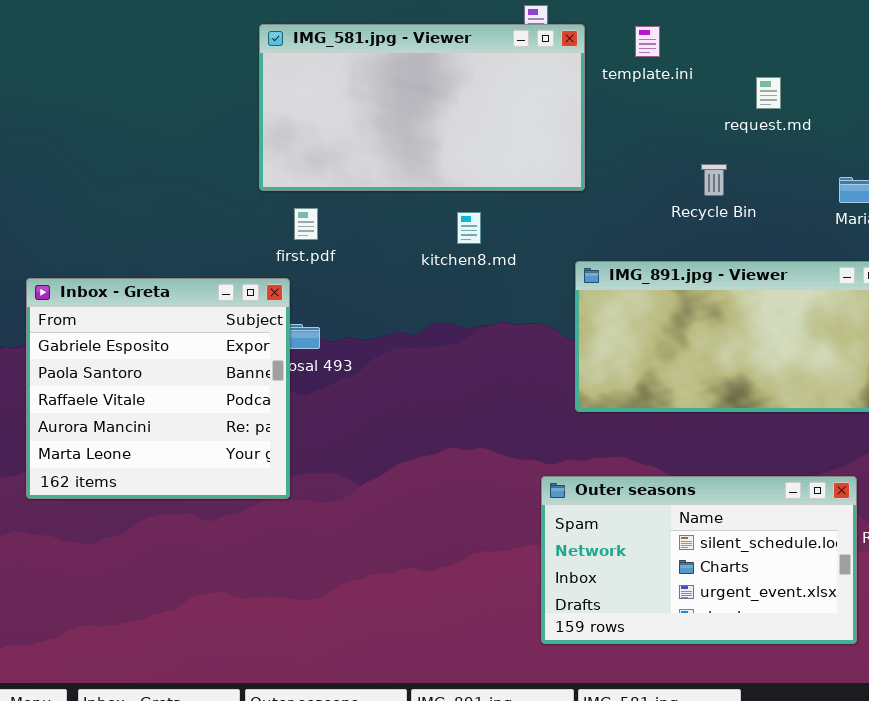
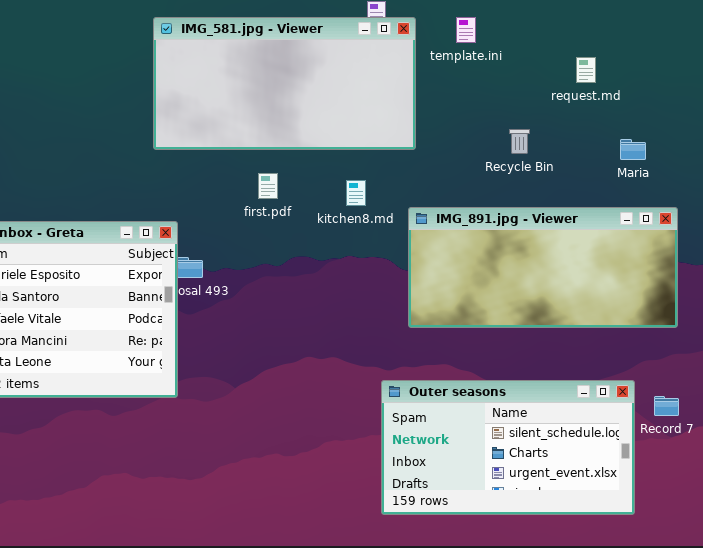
request.md: [756,77,781,109] -> [576,57,596,83], moved
first.pdf: [294,208,318,240] -> [258,173,278,199], moved
kitchen8.md: [457,212,481,244] -> [346,180,366,206], moved

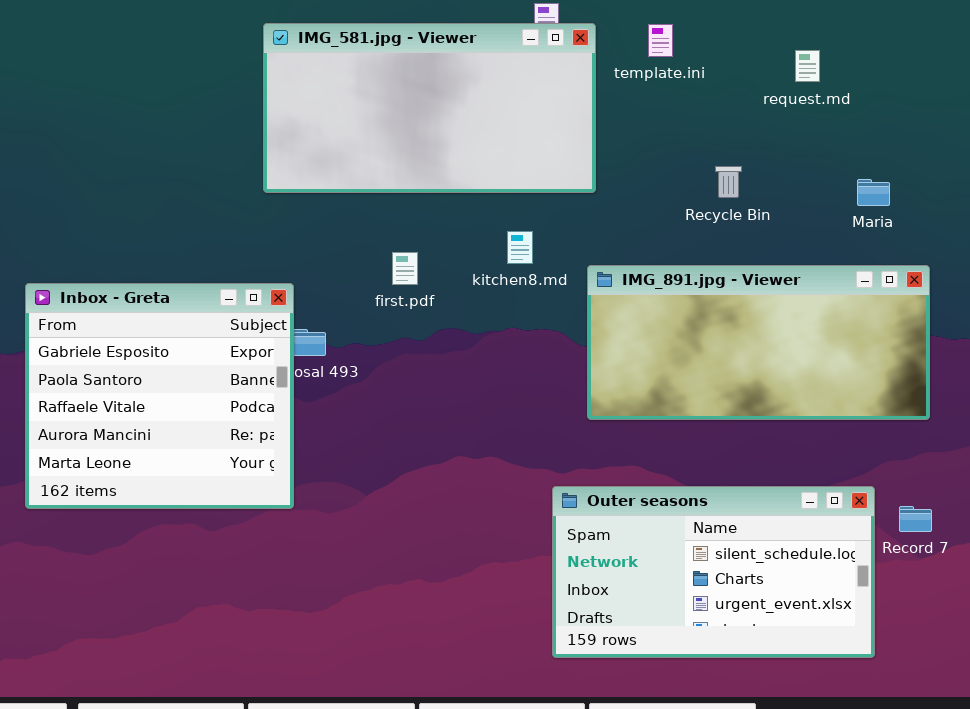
request.md: [576,57,596,83] -> [795,50,820,82], moved
first.pdf: [258,173,278,199] -> [392,252,418,285], moved

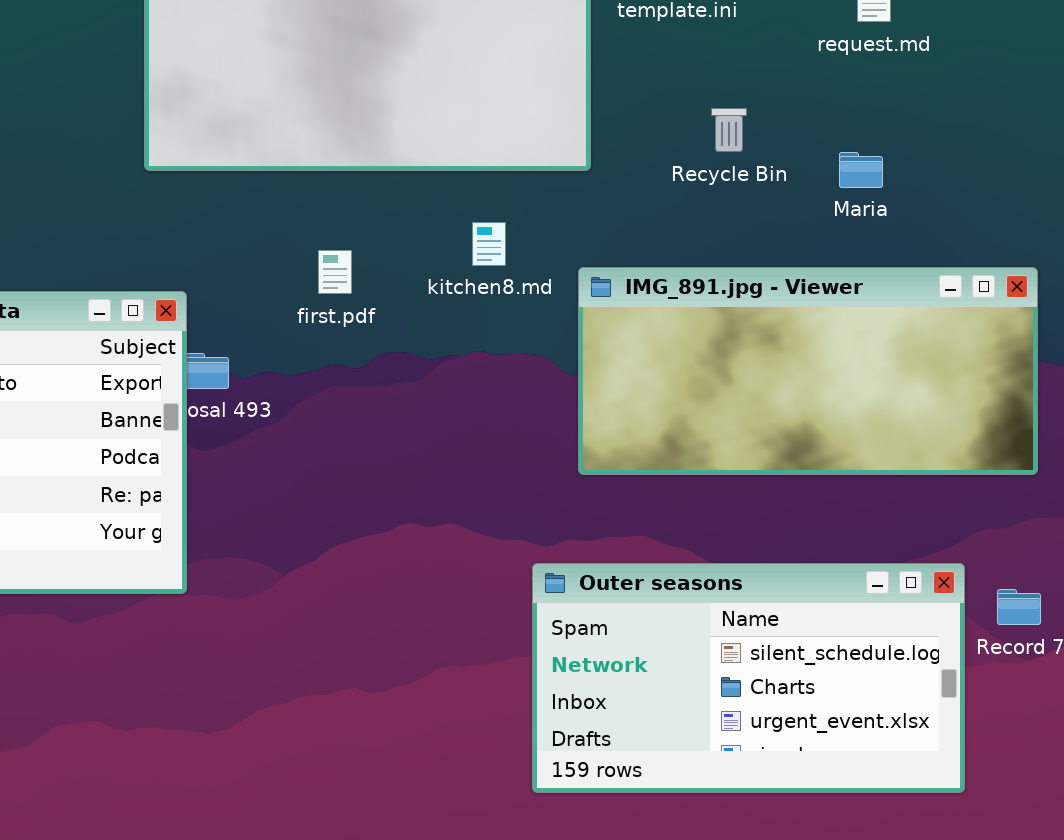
Recycle Bin: [715,166,742,198] -> [711,108,747,152], moved
Maria: [857,179,890,206] -> [839,152,883,188], moved

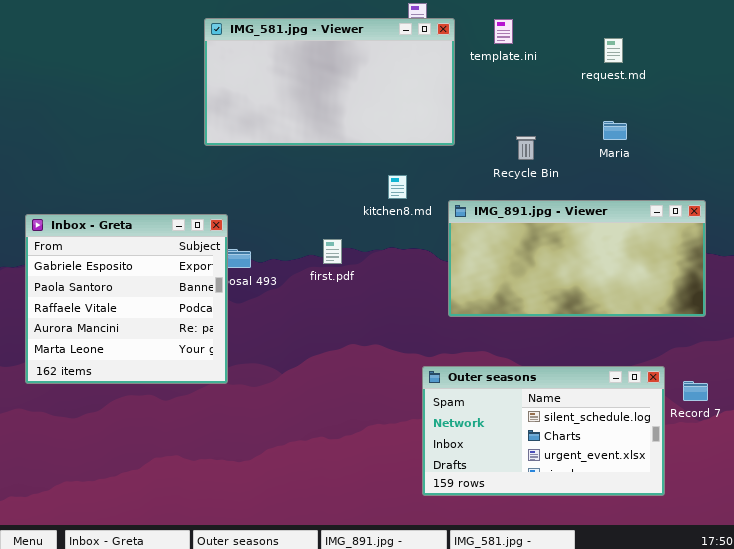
Recycle Bin: [711,108,747,152] -> [516,136,536,160], moved
Maria: [839,152,883,188] -> [603,121,627,140], moved
first.pdf: [318,250,352,294] -> [323,239,342,264], moved

